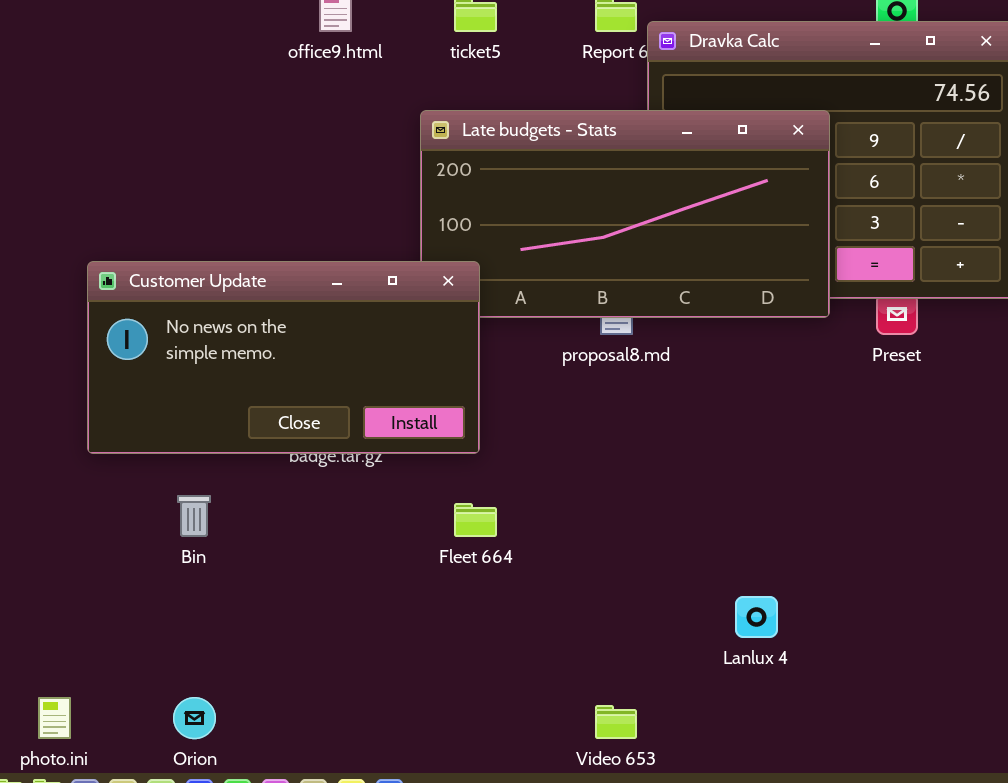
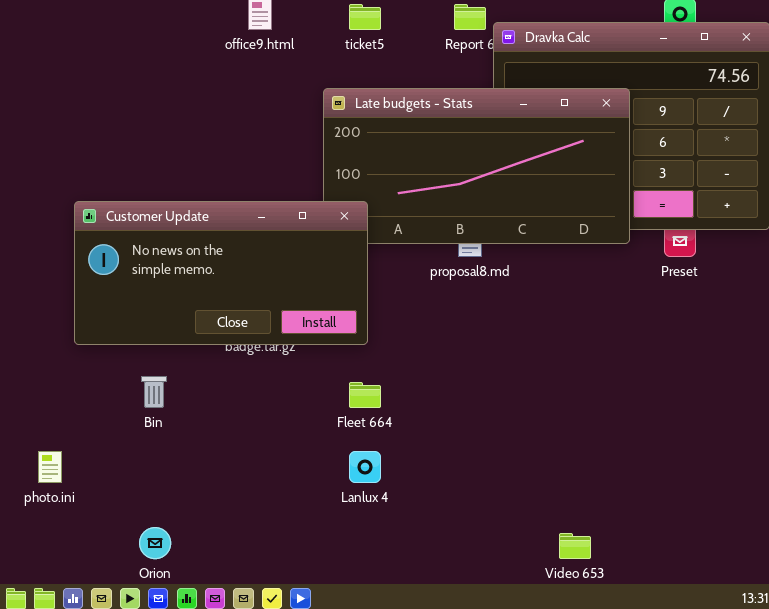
Lanlux 4: [735,596,778,638] -> [349,451,381,483], moved
photo.ini: [38,697,71,739] -> [38,451,62,483], moved
Video 653: [595,705,637,739] -> [559,533,591,559], moved

